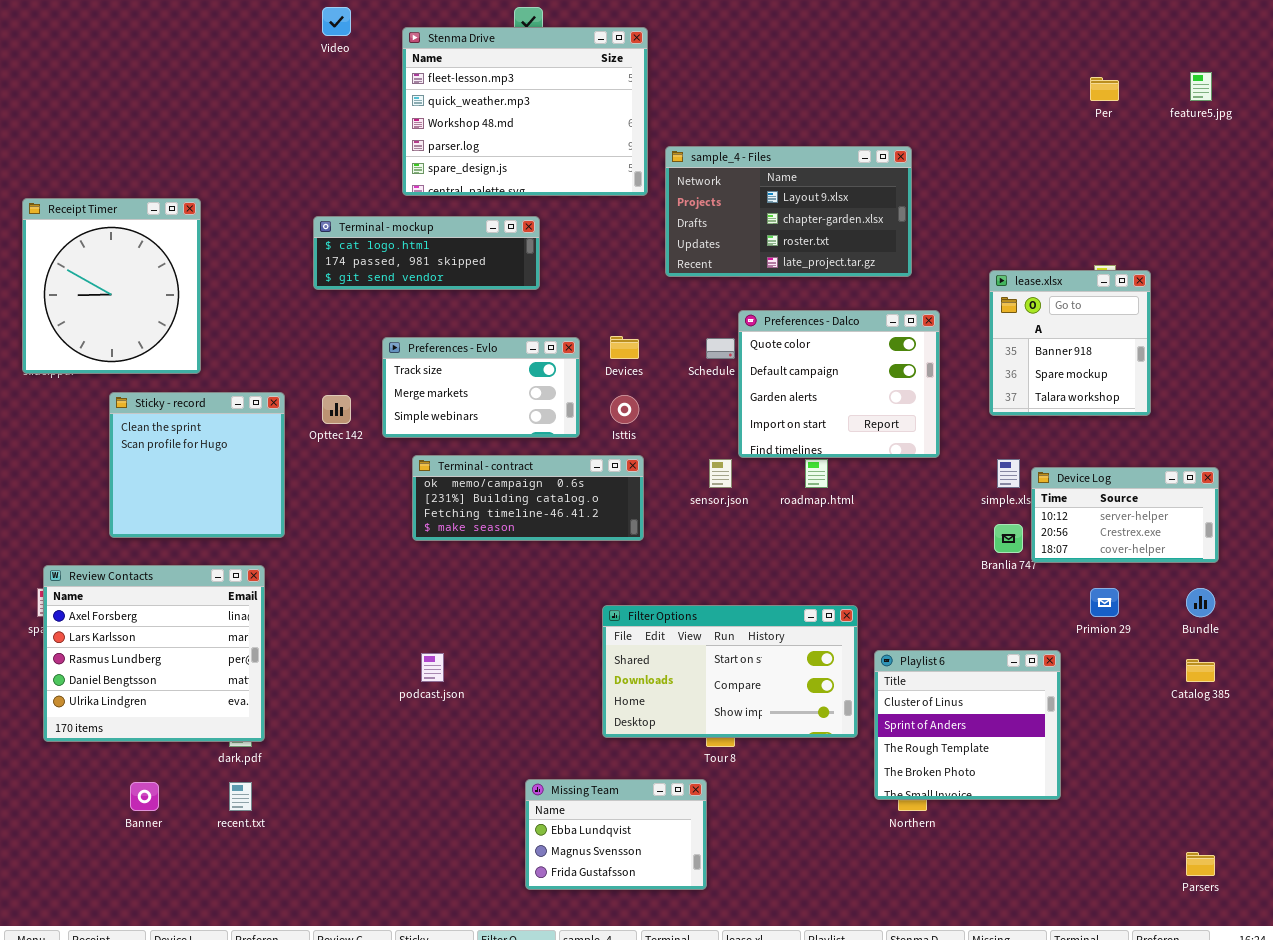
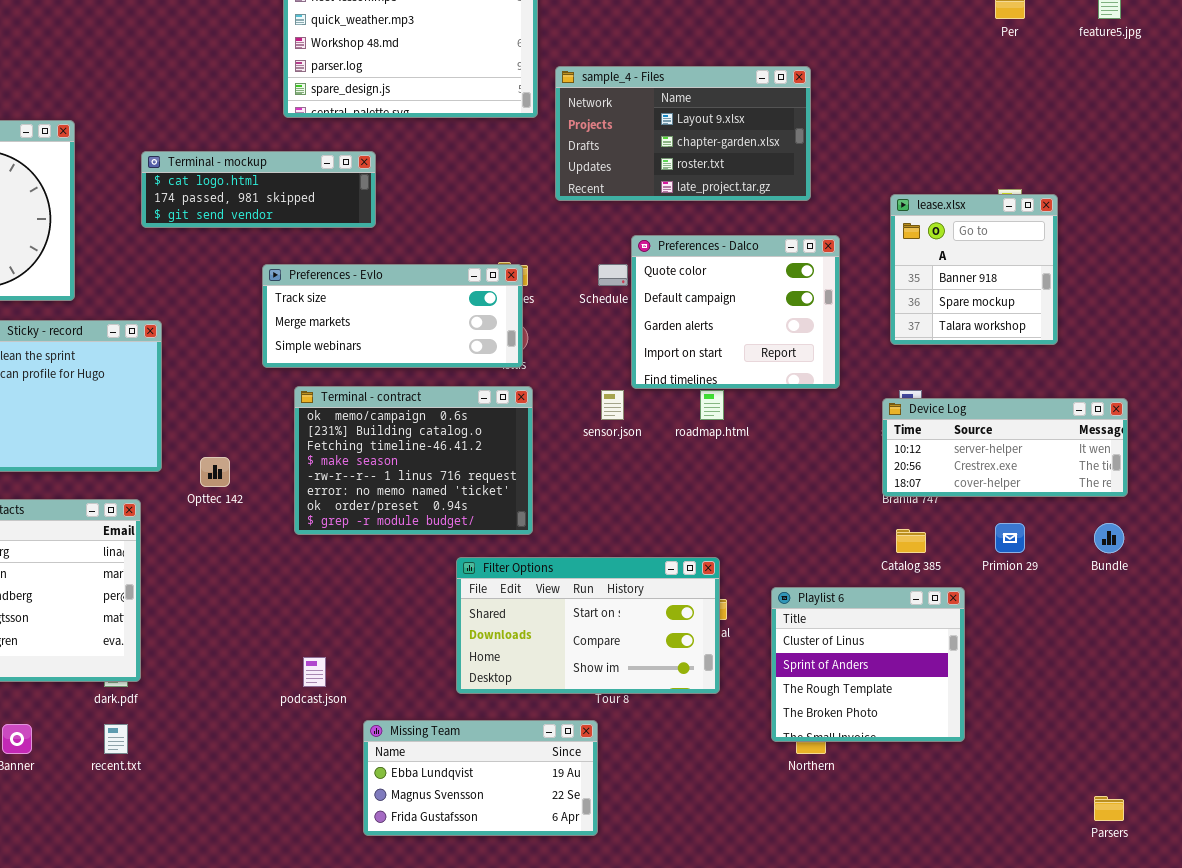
Terminal - mockup: [313,216,540,290] -> [141,151,376,228], moved
Preferences - Evlo: [382,337,580,438] -> [262,264,523,368], resized
Opttec 142: [322,395,351,424] -> [200,457,230,487], moved
Terminal - contract: [412,455,644,541] -> [294,386,533,535], resized
Device Log: [1031,467,1219,563] -> [882,398,1128,497], resized
Filter Options: [602,605,858,738] -> [456,557,720,694], moved
podcast.json: [421,653,444,682] -> [303,657,326,687], moved
Catalog 385: [1186,659,1215,682] -> [896,529,926,553], moved
Missing Team: [525,779,707,890] -> [363,720,598,836], resized

